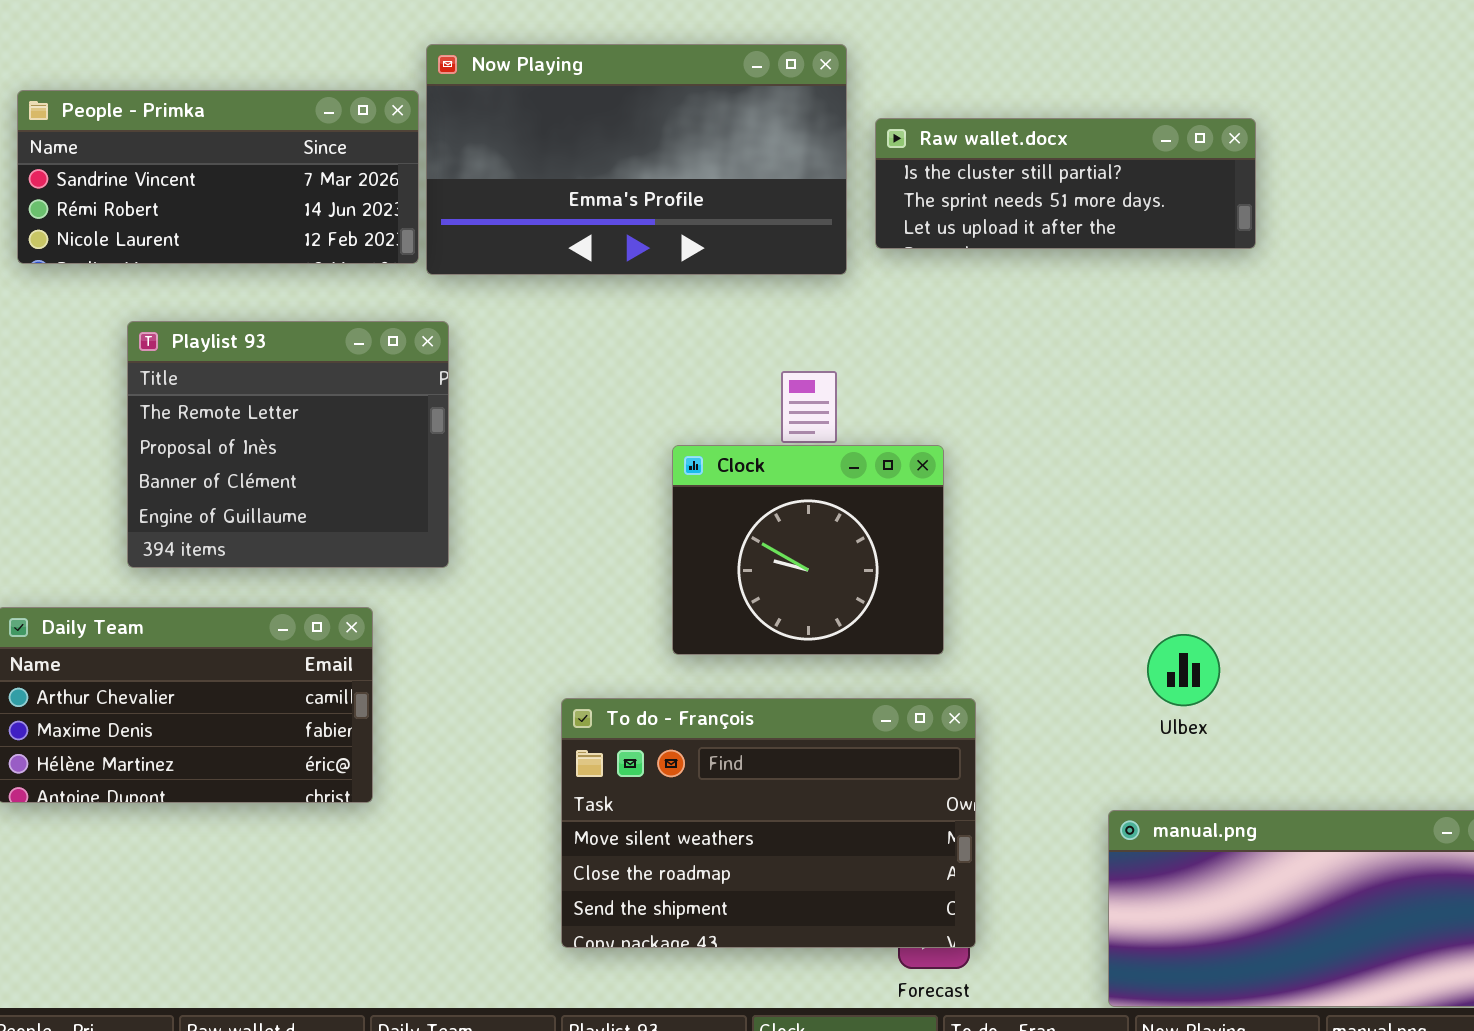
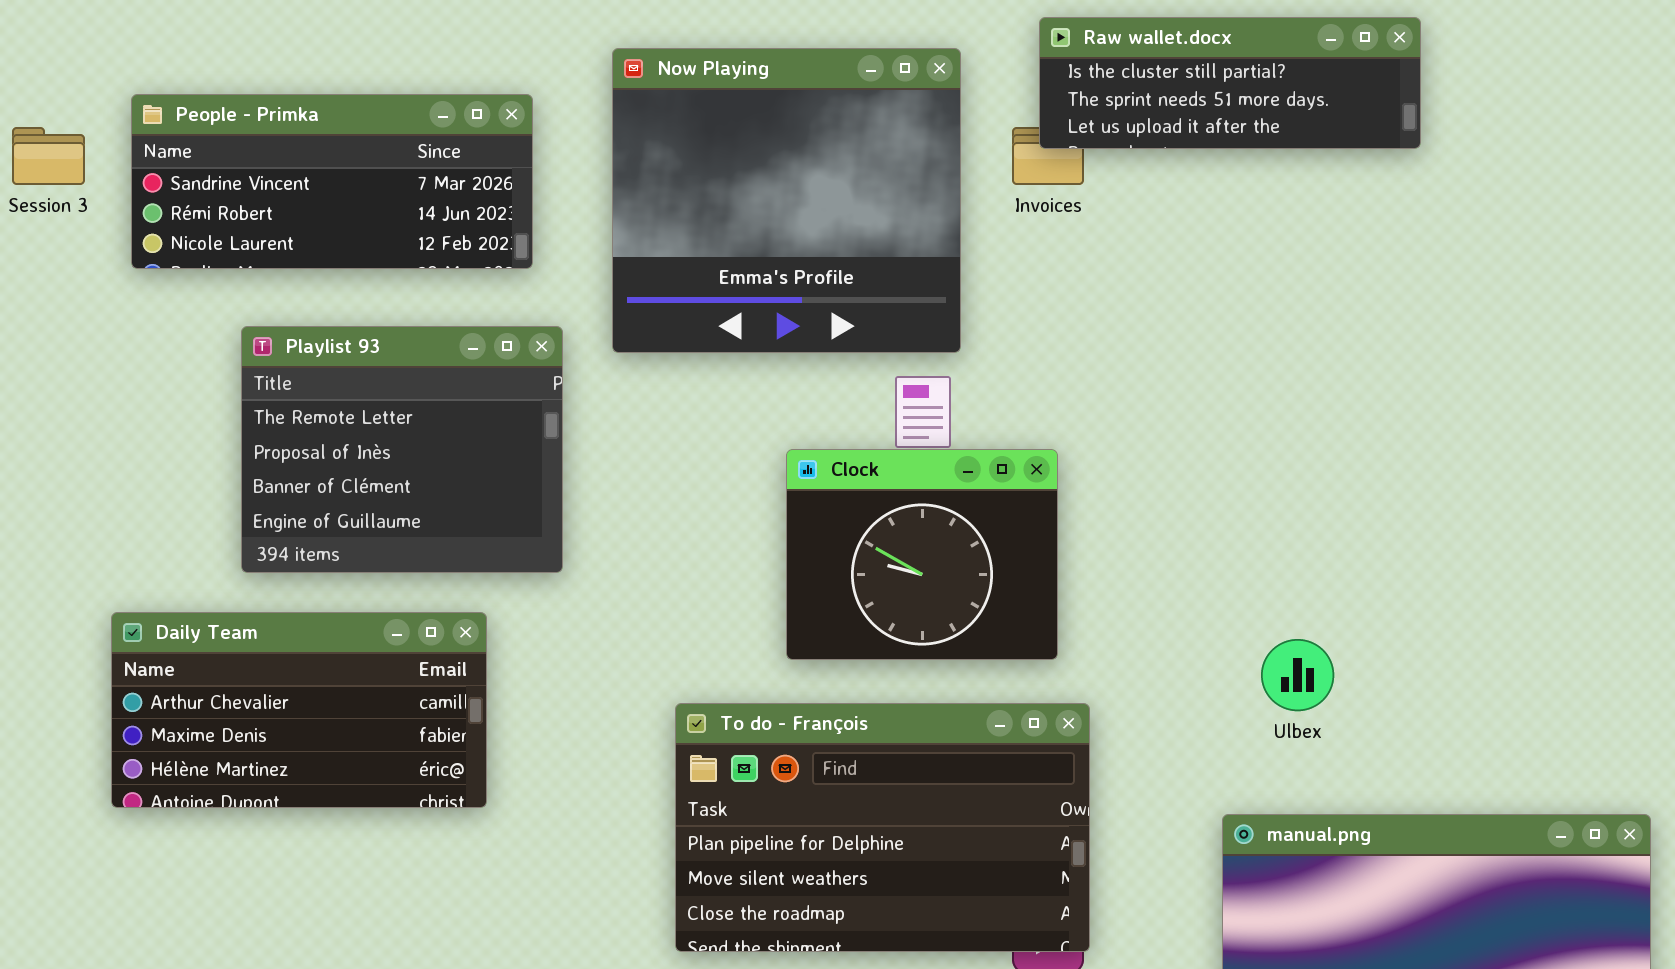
Now Playing: [426,44,847,275] -> [612,48,961,353], resized
Raw wallet.docx: [875,118,1256,249] -> [1039,17,1421,149], moved
To do - François: [561,698,976,948] -> [675,703,1090,952], scrolled up 1 row

